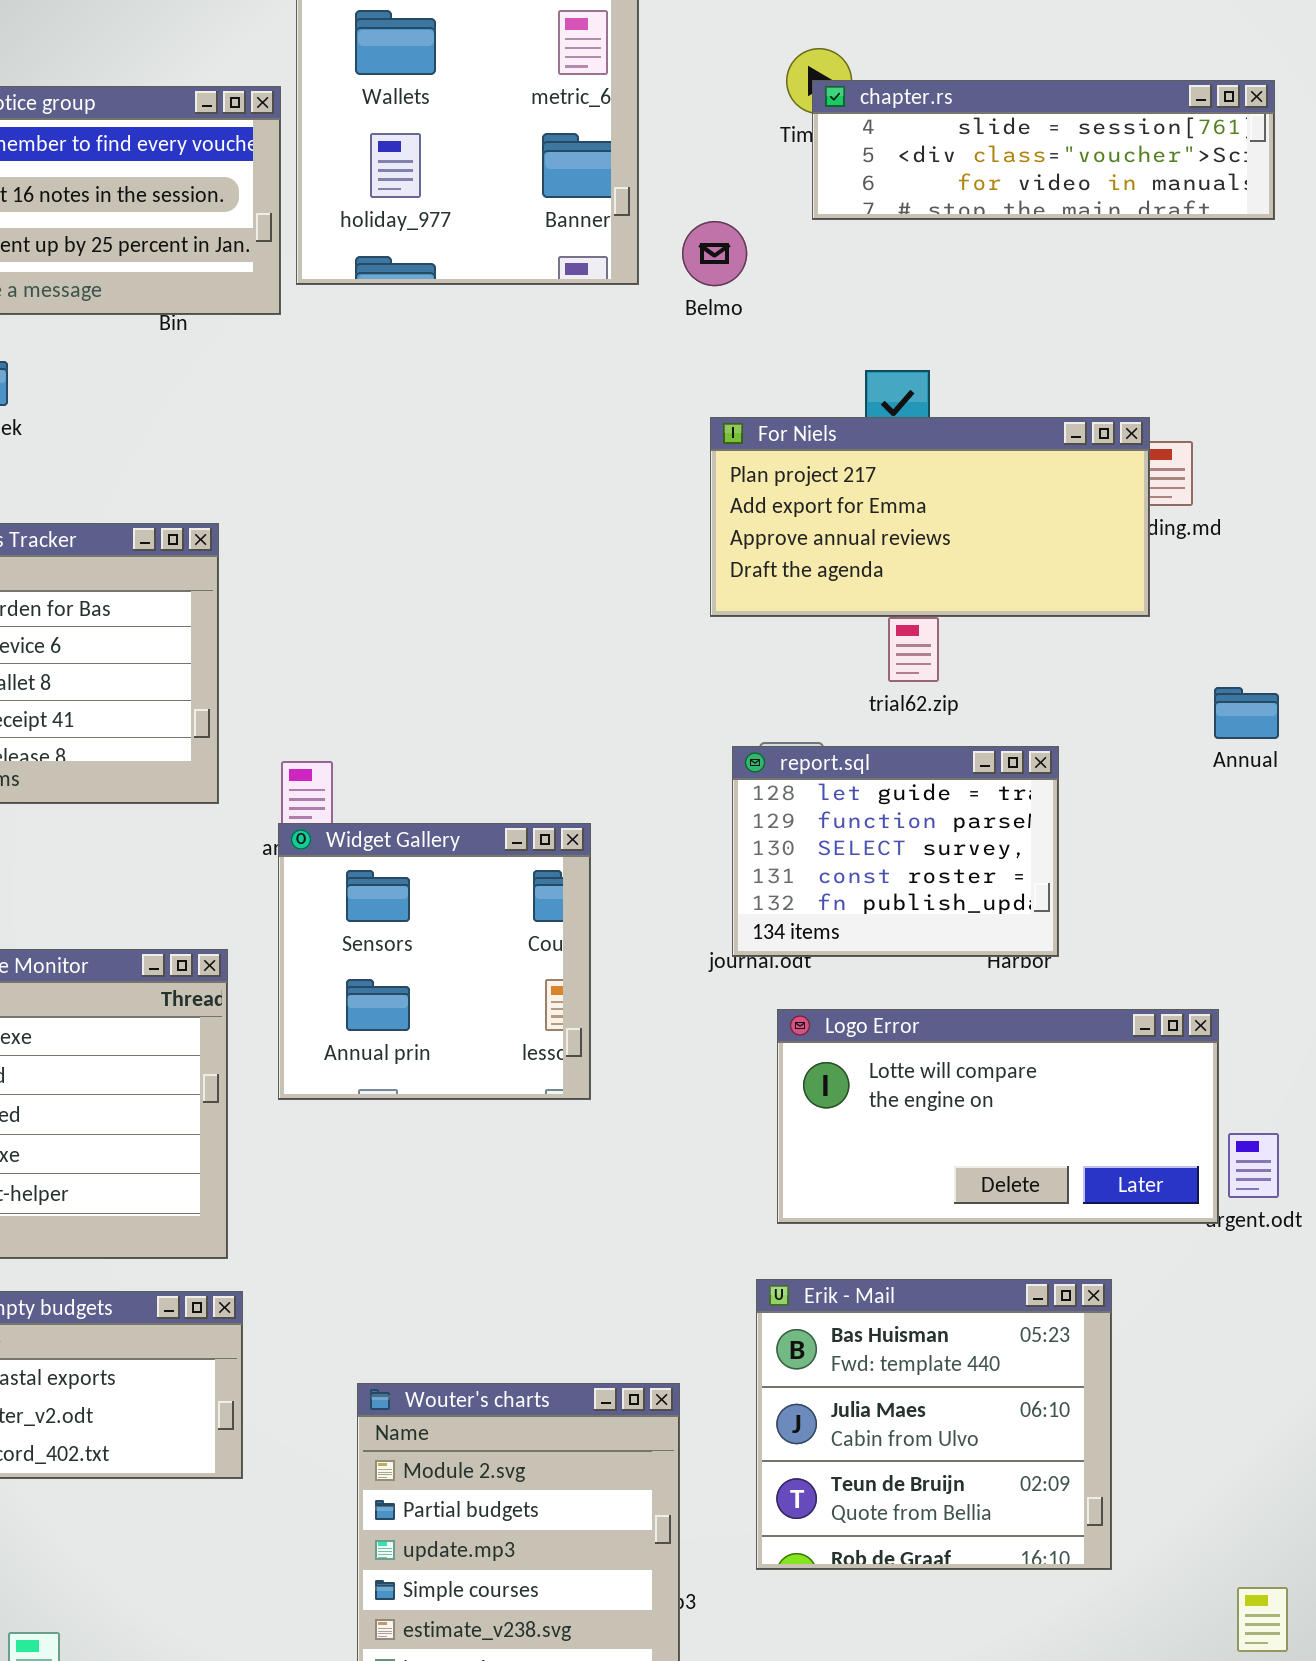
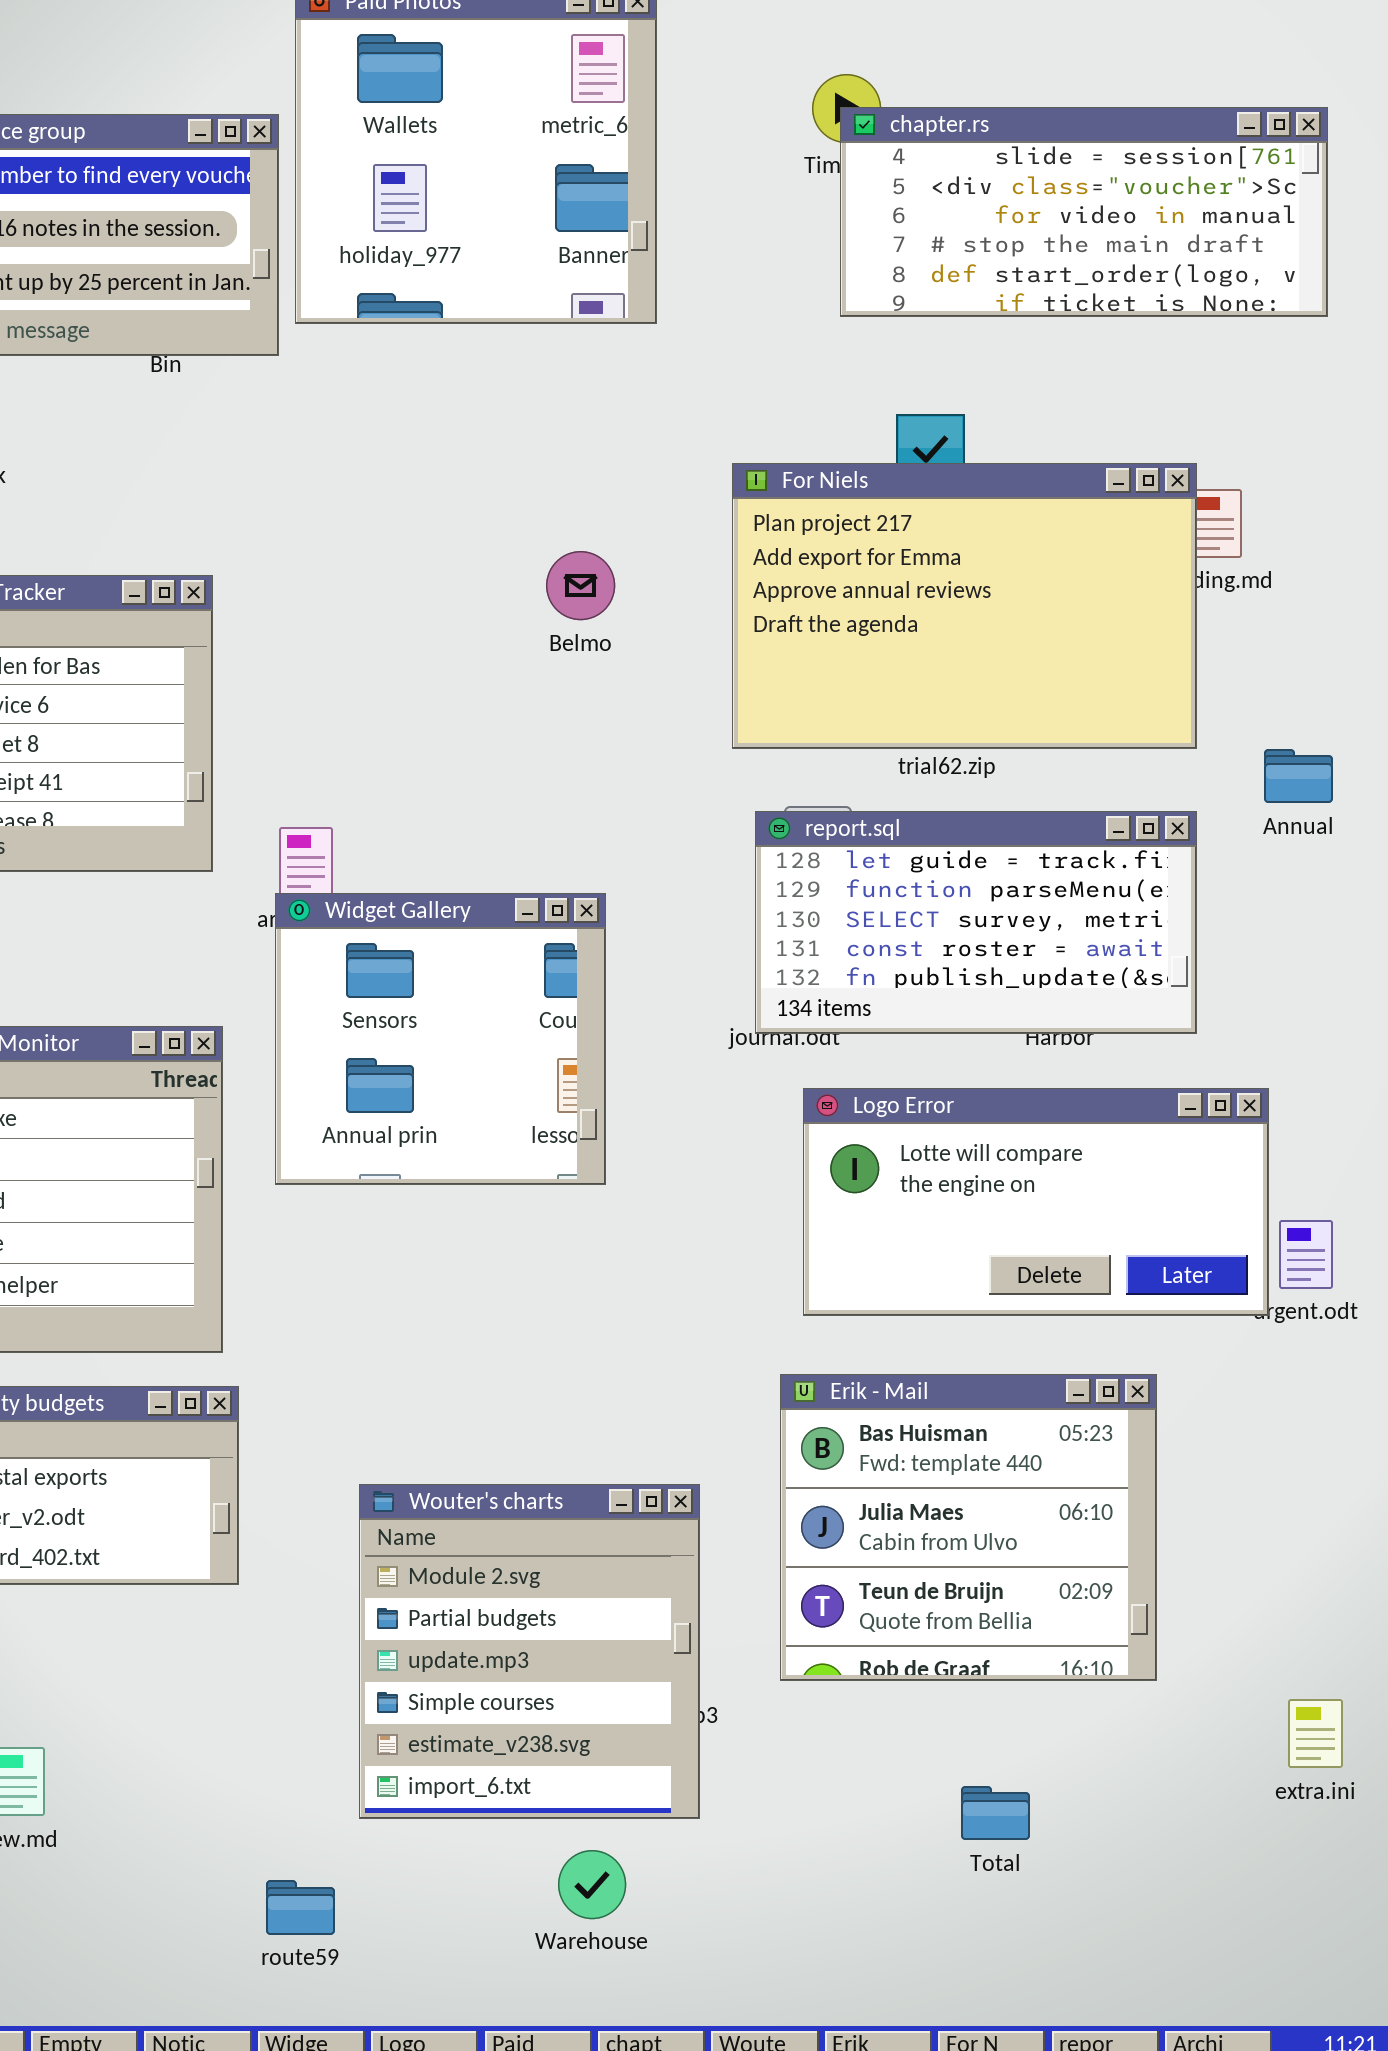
chapter.rs: [812,80,1275,220] -> [840,107,1328,317], resized
Belmo: [682,221,747,286] -> [546,551,615,620], moved
For Niels: [710,417,1150,617] -> [732,463,1197,749], resized
report.sql: [732,746,1059,957] -> [755,811,1197,1034], resized

